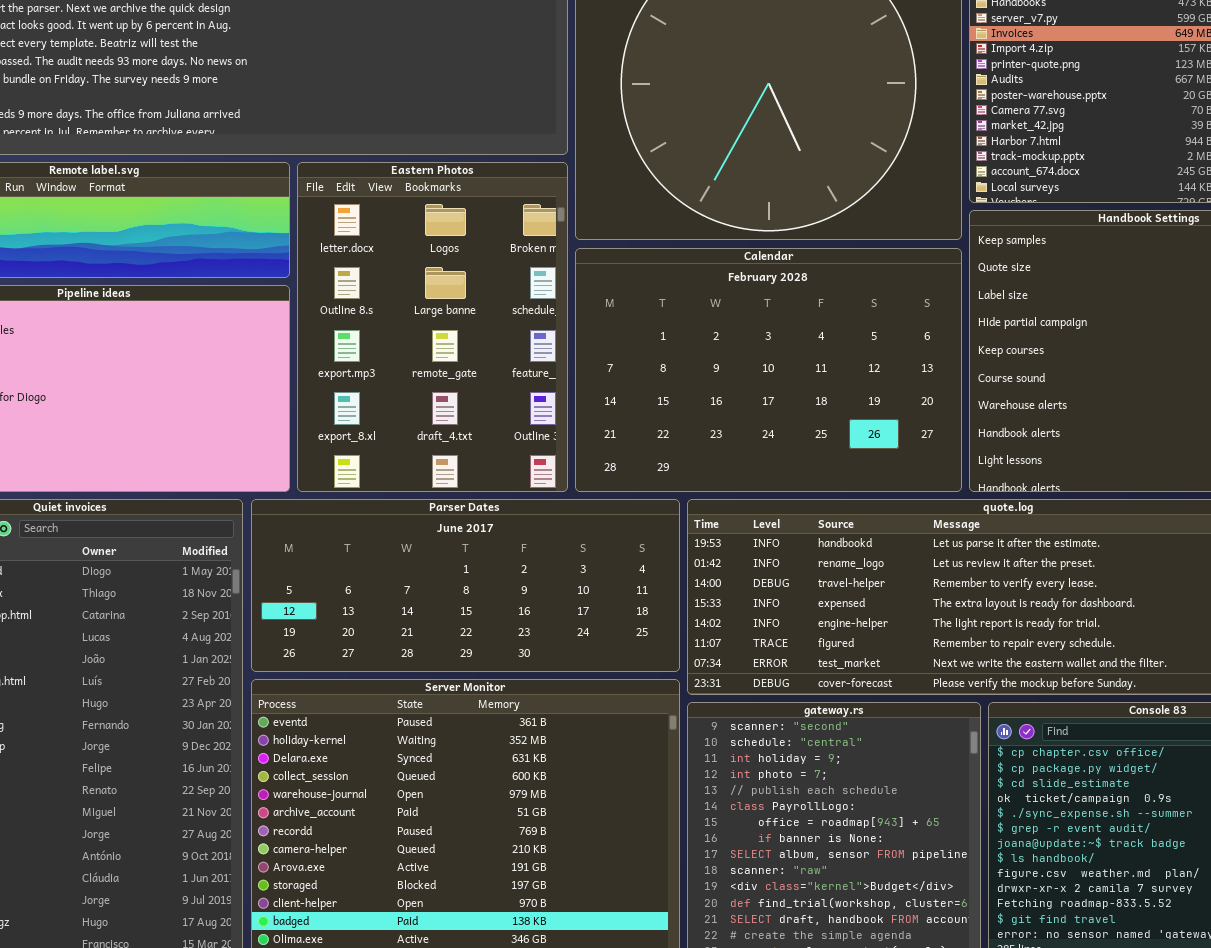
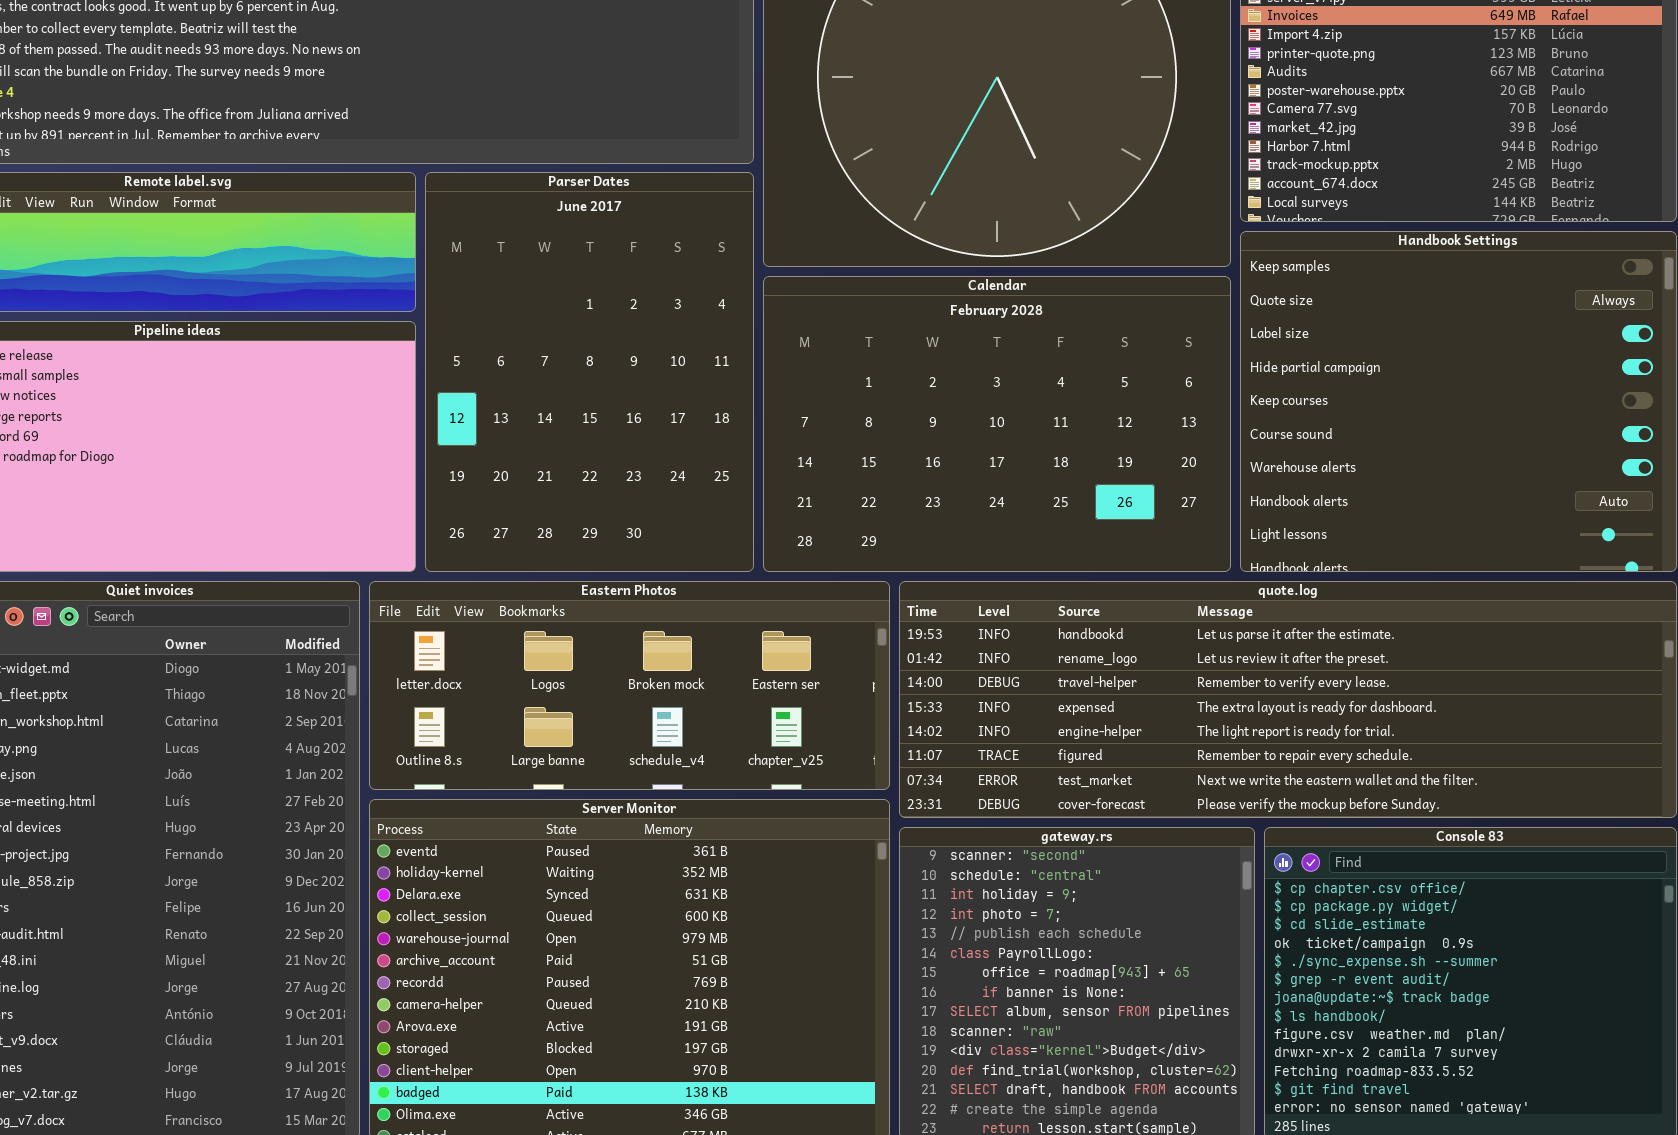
Eastern Photos: [297,162,568,492] -> [369,581,890,790], moved, resized
Parser Dates: [251,499,680,672] -> [425,172,754,572], moved, resized

